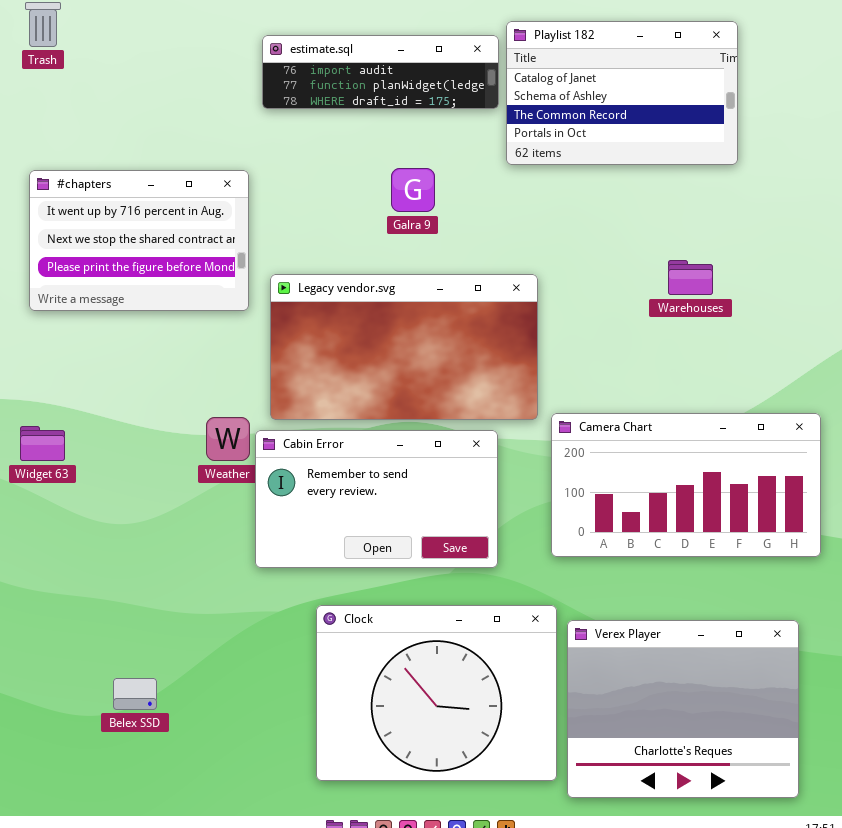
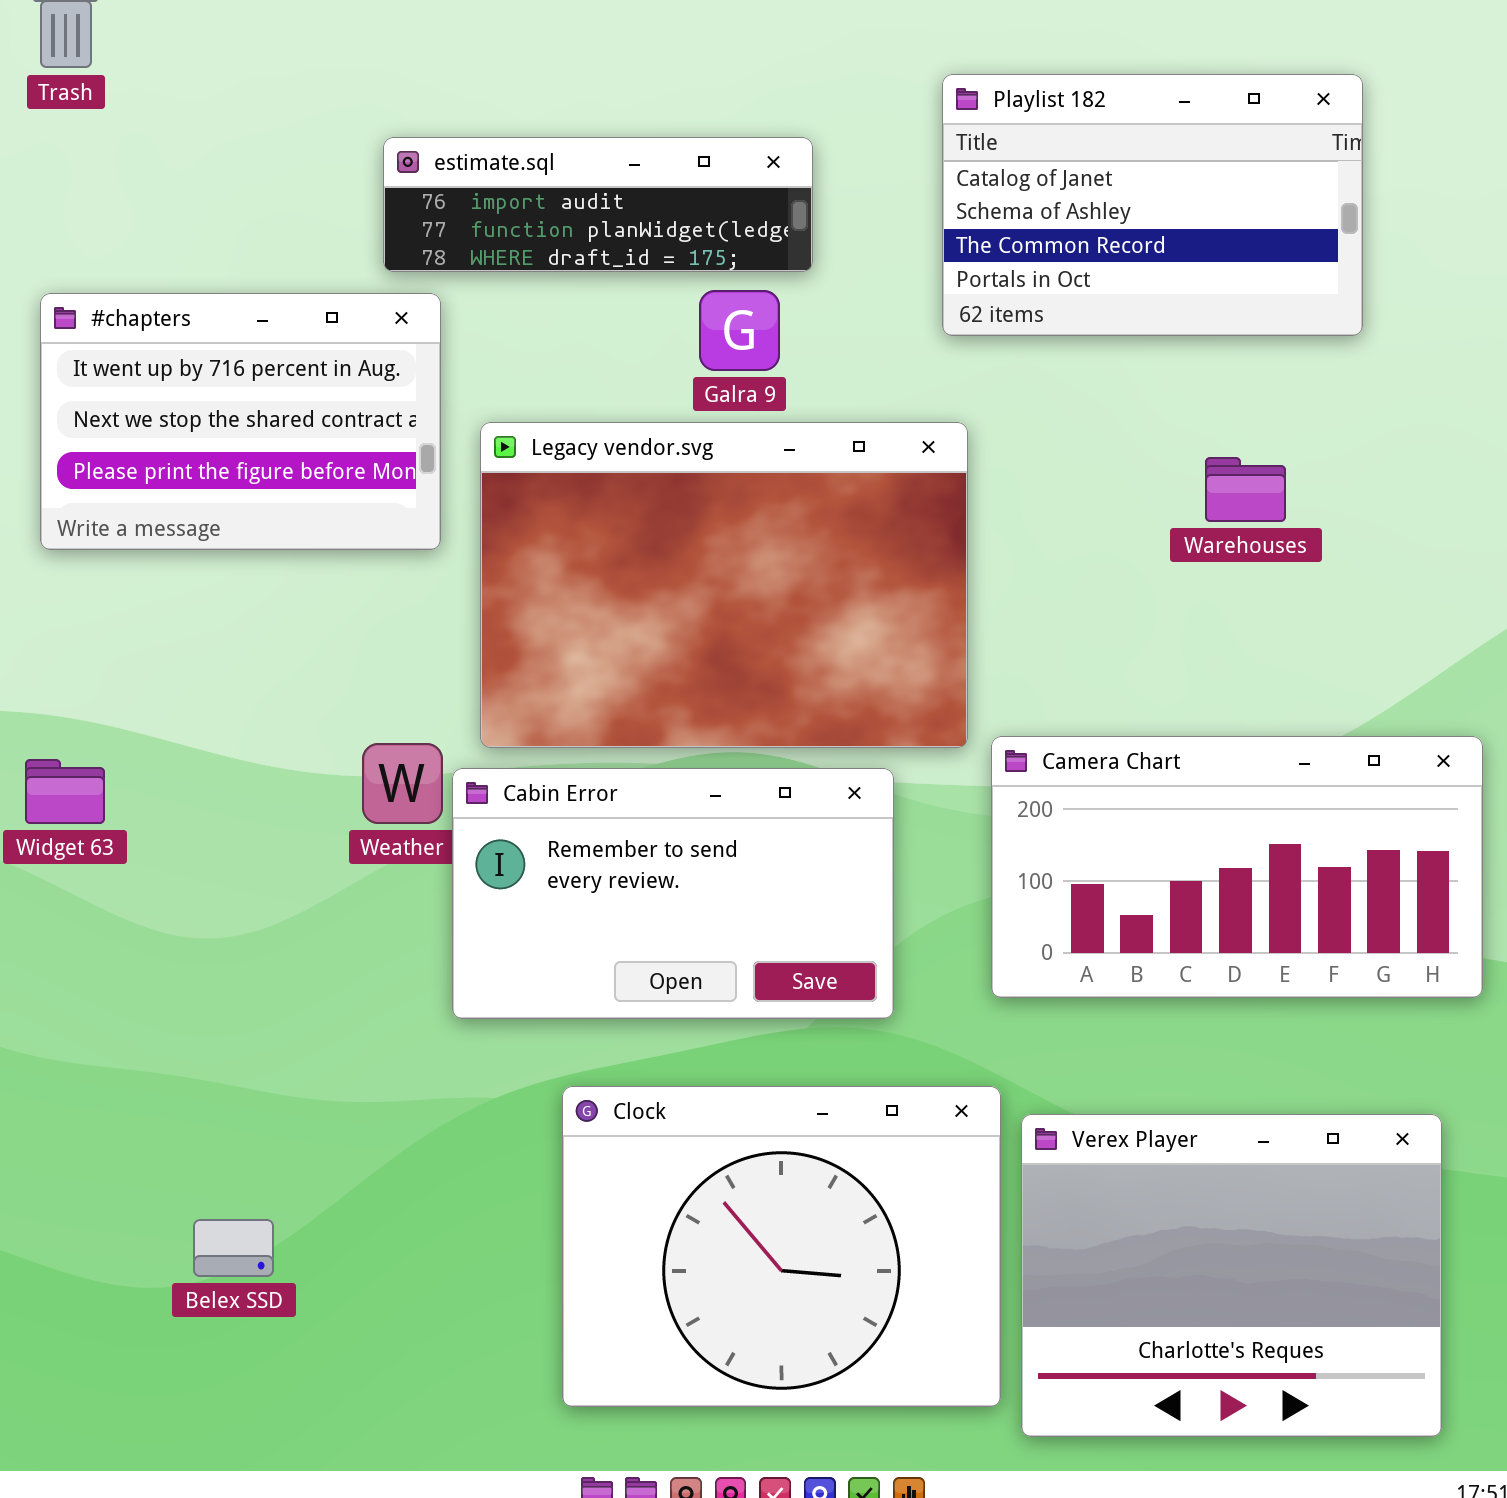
Playlist 182: [506,21,738,165] -> [942,74,1363,336], moved
estimate.sql: [262,35,499,109] -> [383,137,813,272], moved
Legacy vendor.svg: [270,274,538,420] -> [480,422,968,748], resized

